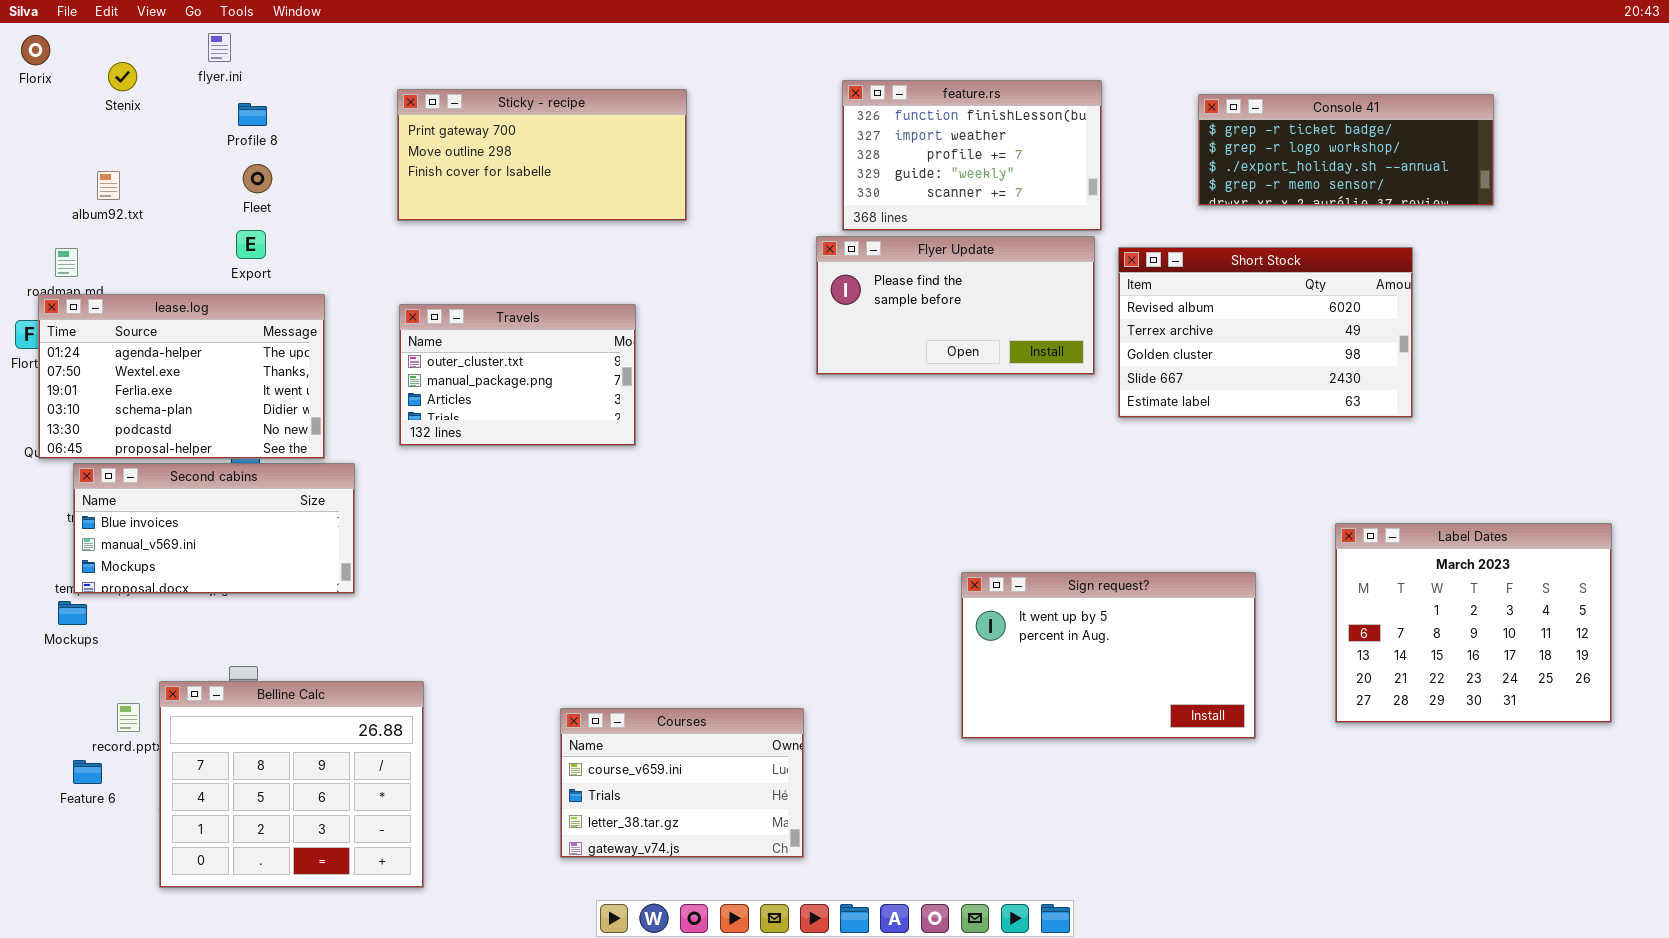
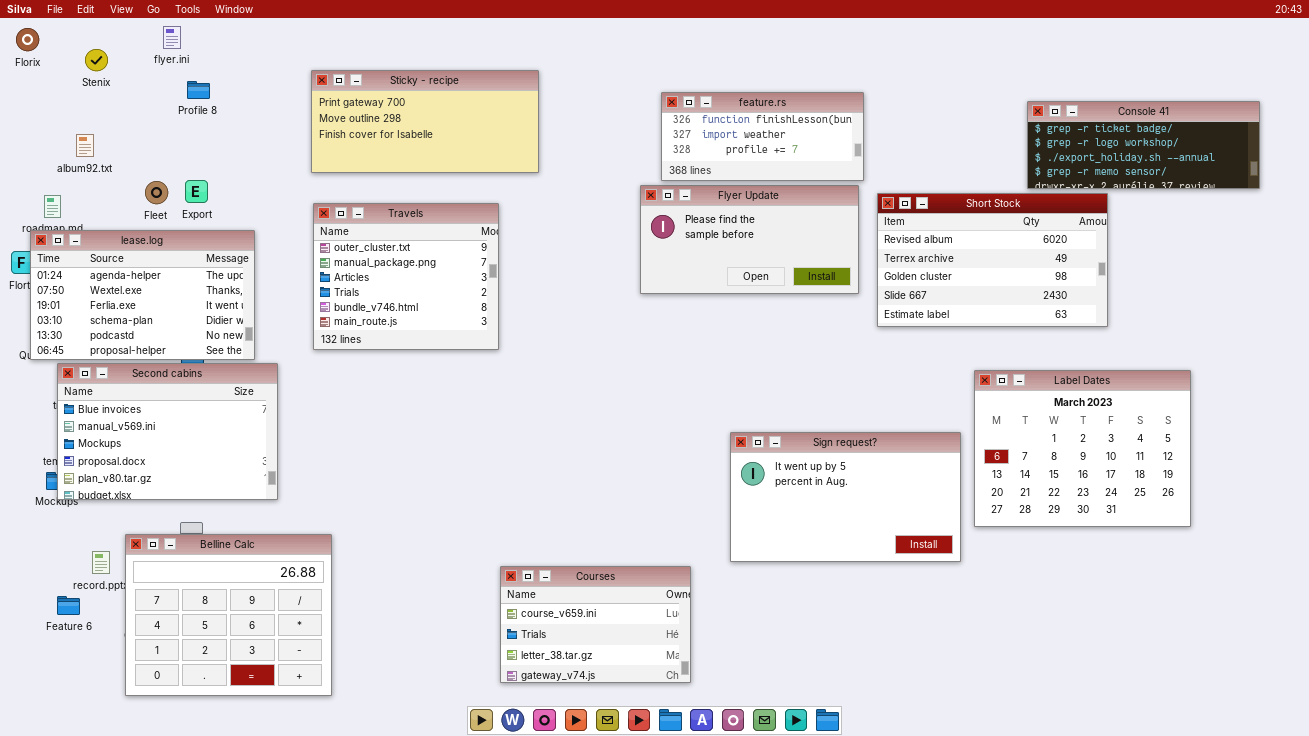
feature.rs: [842,80,1102,231] -> [661,92,864,181], resized
Console 41: [1198,94,1494,206] -> [1027,101,1260,189], moved
Fleet: [243,164,272,193] -> [145,181,168,204], moved
Travels: [399,304,636,446] -> [313,203,499,350], resized
Second cabins: [73,463,355,594] -> [57,363,278,500], resized
Label Dates: [1335,523,1612,723] -> [974,370,1191,527], moved
Sign request?: [961,572,1256,739] -> [730,432,961,562], moved
Courses: [560,708,804,858] -> [500,566,691,683], moved

